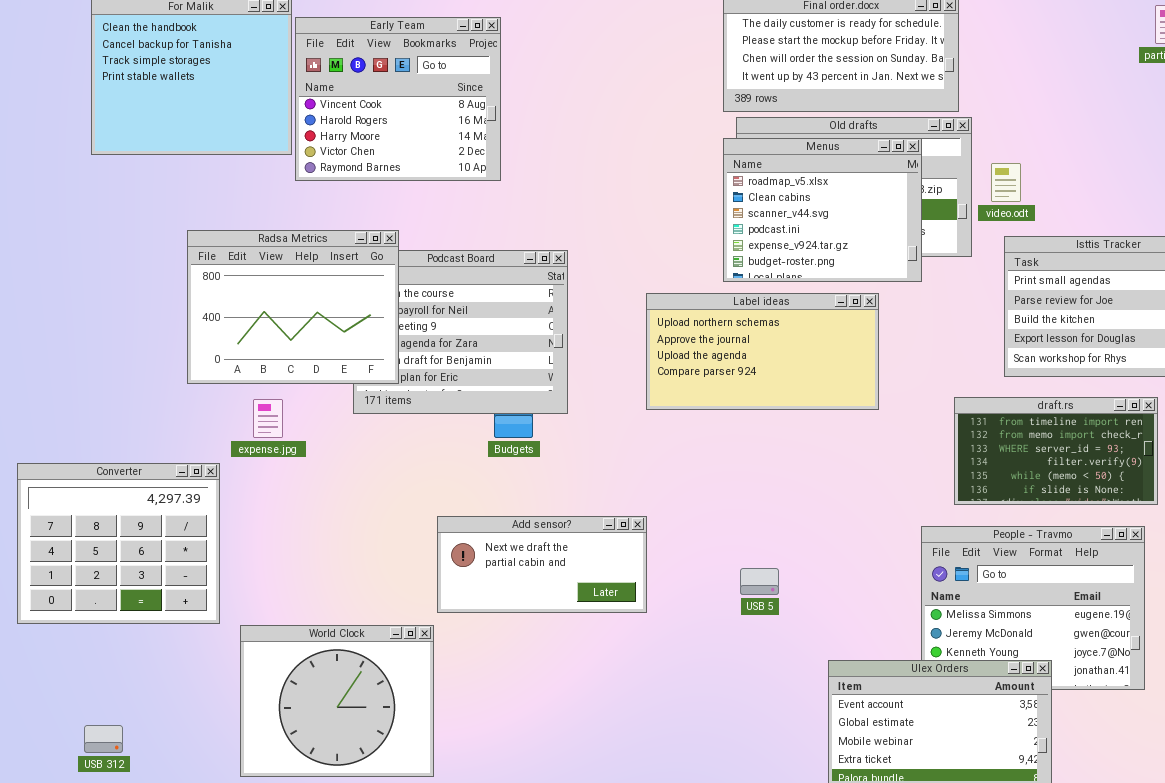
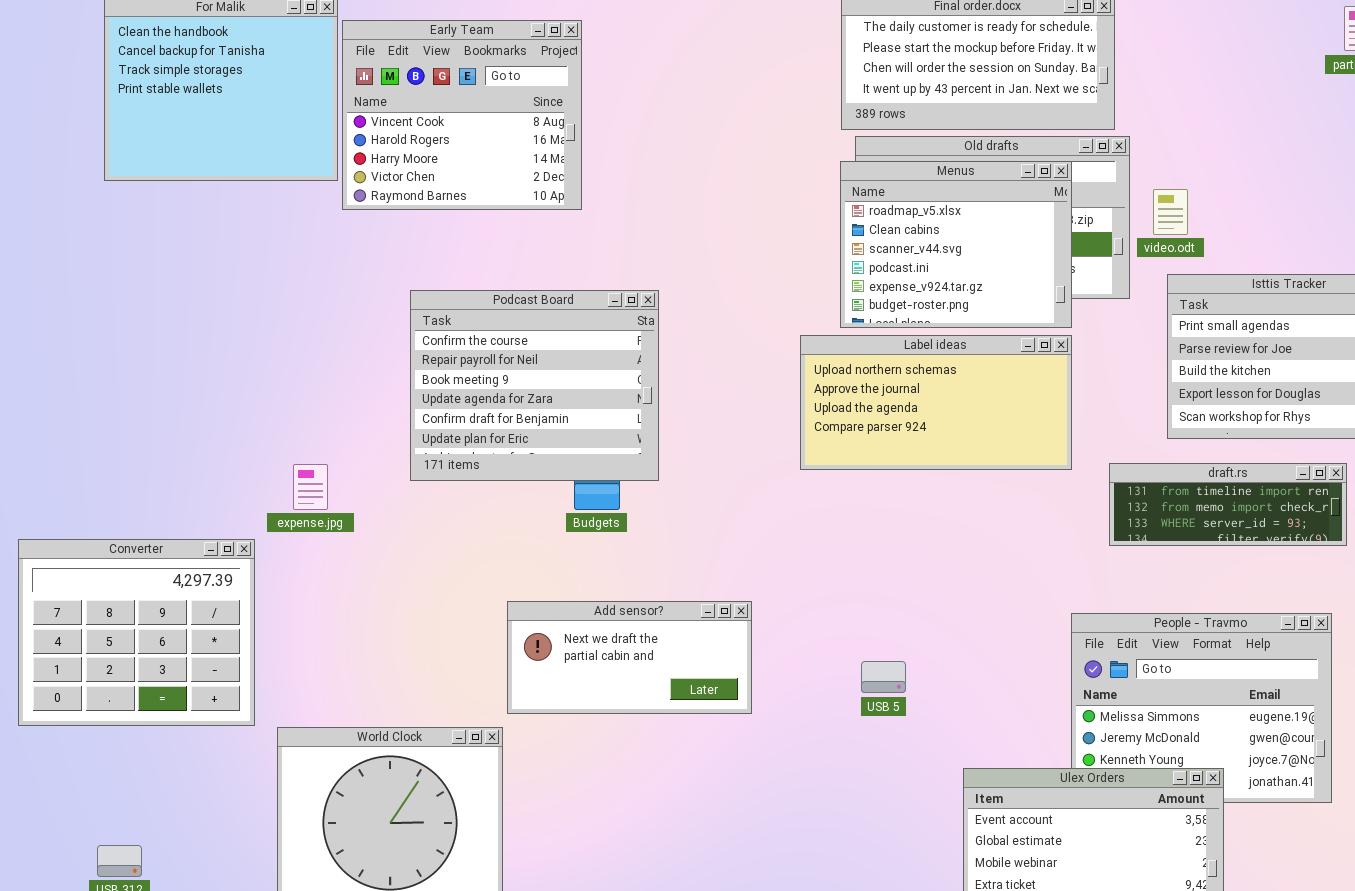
Radsa Metrics: [187,230,399,384] -> none, closed
Label ideas: [646,293,879,410] -> [800,335,1072,470], moved
draft.rs: [954,397,1158,505] -> [1109,463,1347,546], resized

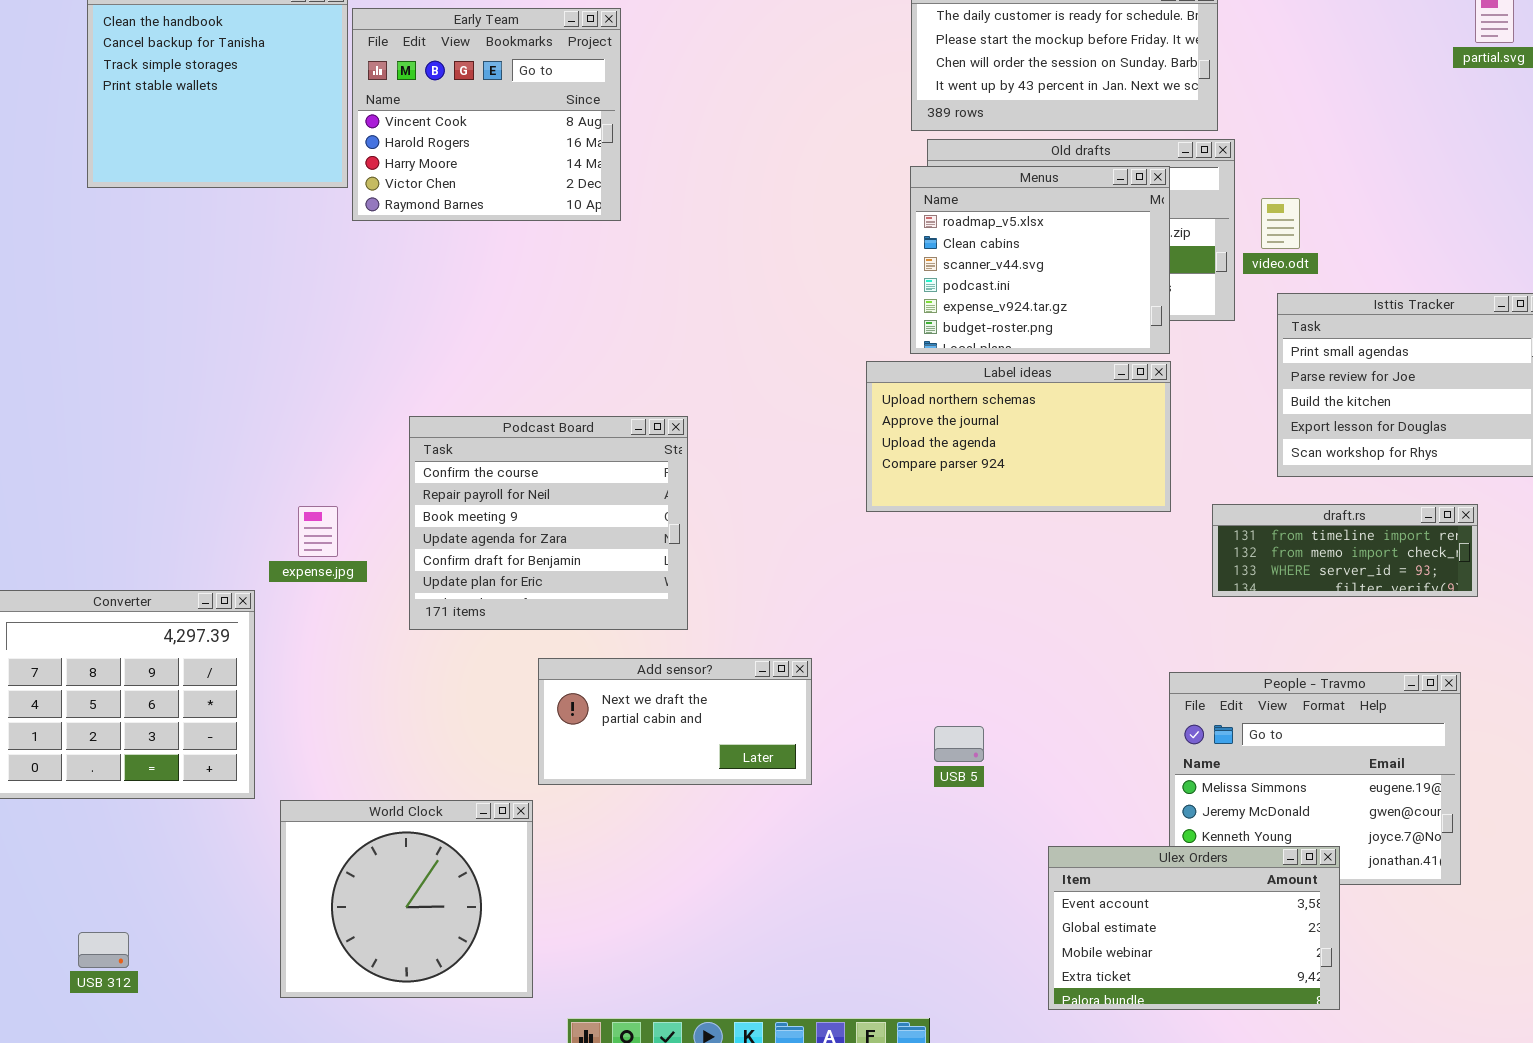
Podcast Board: [410,290,659,481] -> [409,416,688,630], moved

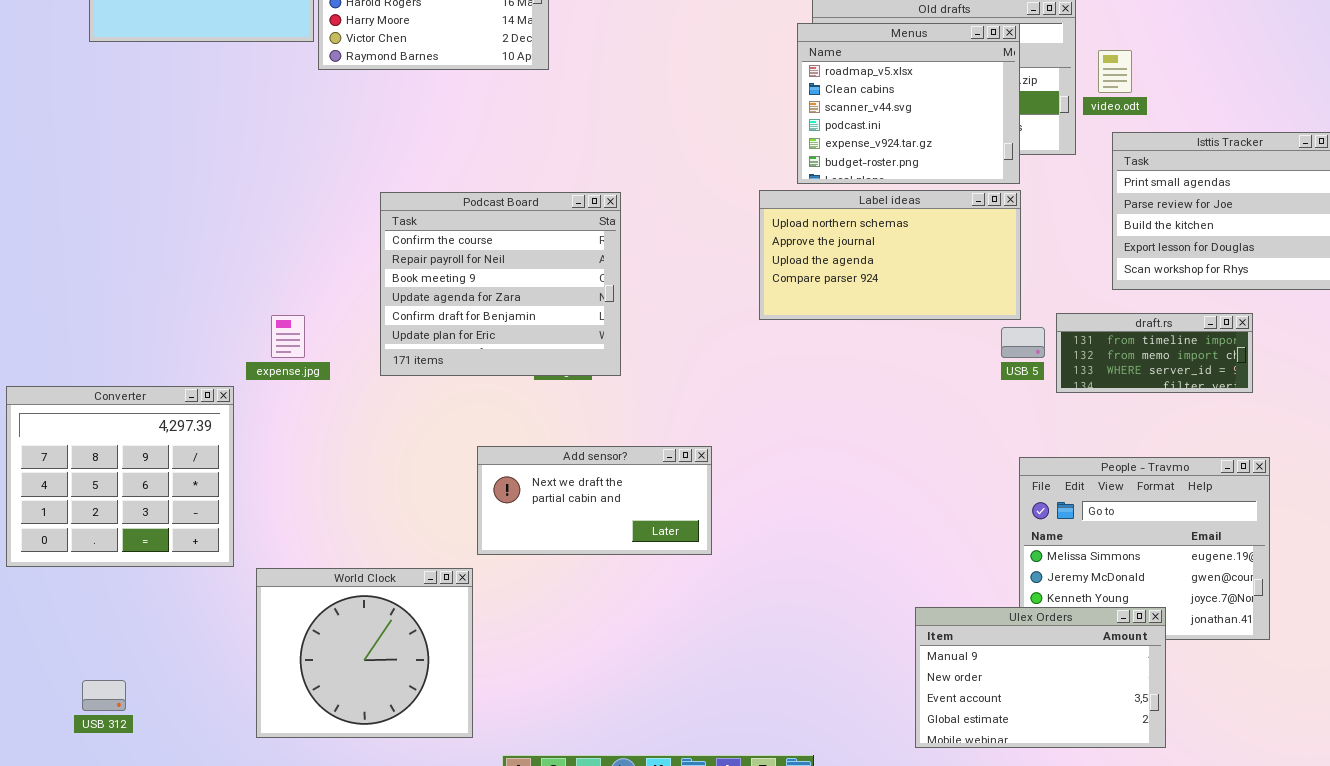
Podcast Board: [409,416,688,630] -> [380,192,621,376], moved
draft.rs: [1212,504,1478,597] -> [1056,313,1253,393], resized
USB 5: [934,726,984,762] -> [1001,327,1045,358], moved
Ulex Orders: [1048,846,1340,1010] -> [915,607,1166,748], scrolled up 2 rows

